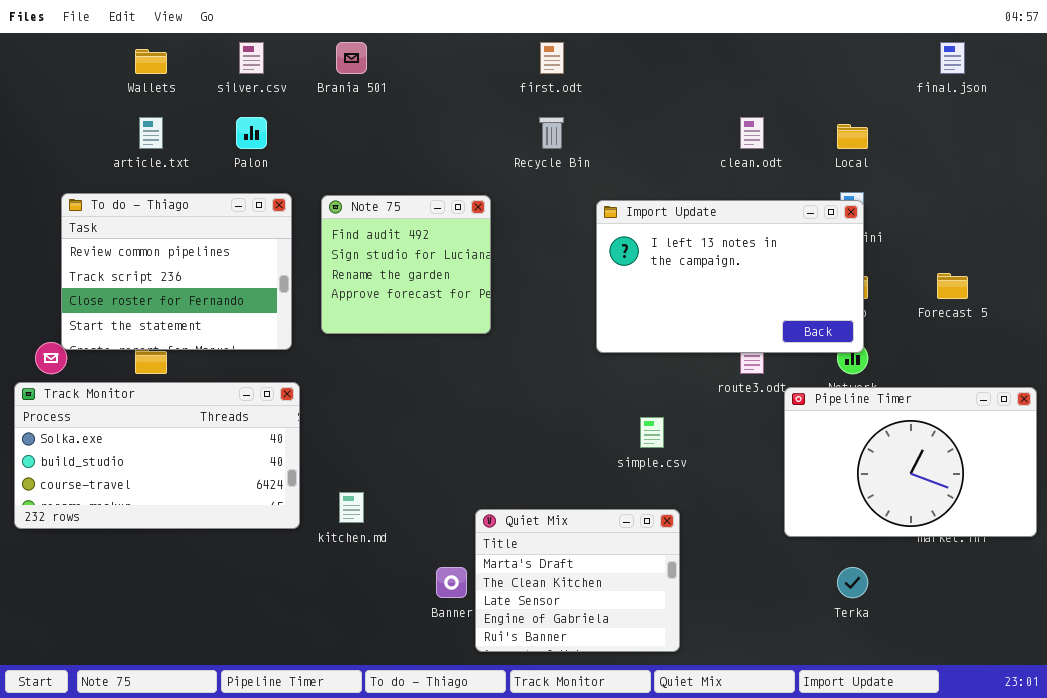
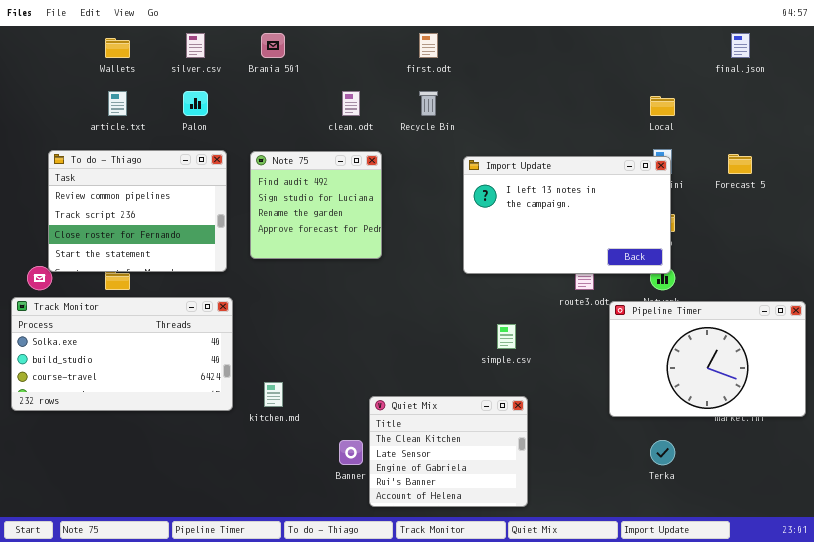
clean.odt: [740,117,764,149] -> [342,91,360,116], moved
Forecast 5: [937,273,968,299] -> [728,154,752,174], moved
Quiet Mix: [475,509,680,652] -> [369,396,528,507], scrolled down 1 row

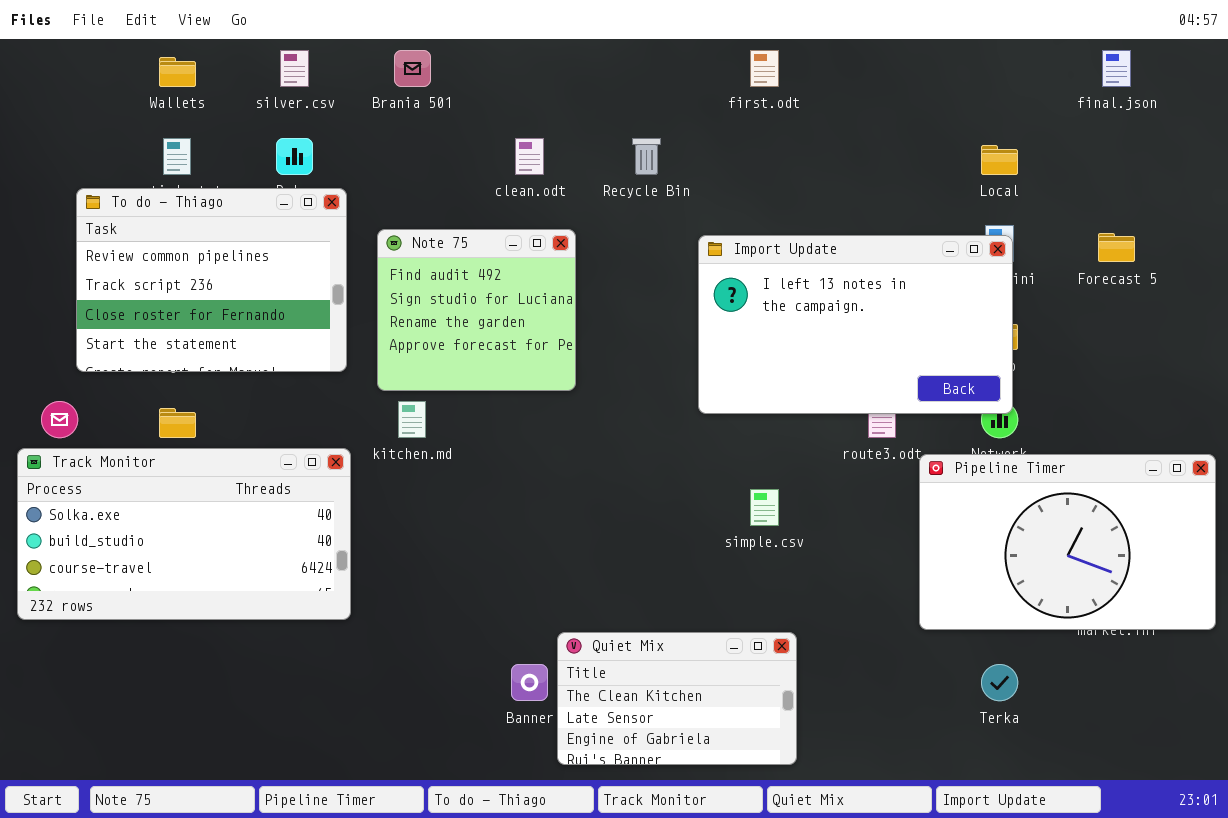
first.odt: [419,33,438,58] -> [750,50,779,87], moved
To do - Thiago: [48,150,227,272] -> [76,188,347,372], moved
kitchen.md: [264,382,283,407] -> [398,401,426,438], moved
Quiet Mix: [369,396,528,507] -> [557,632,797,765], resized

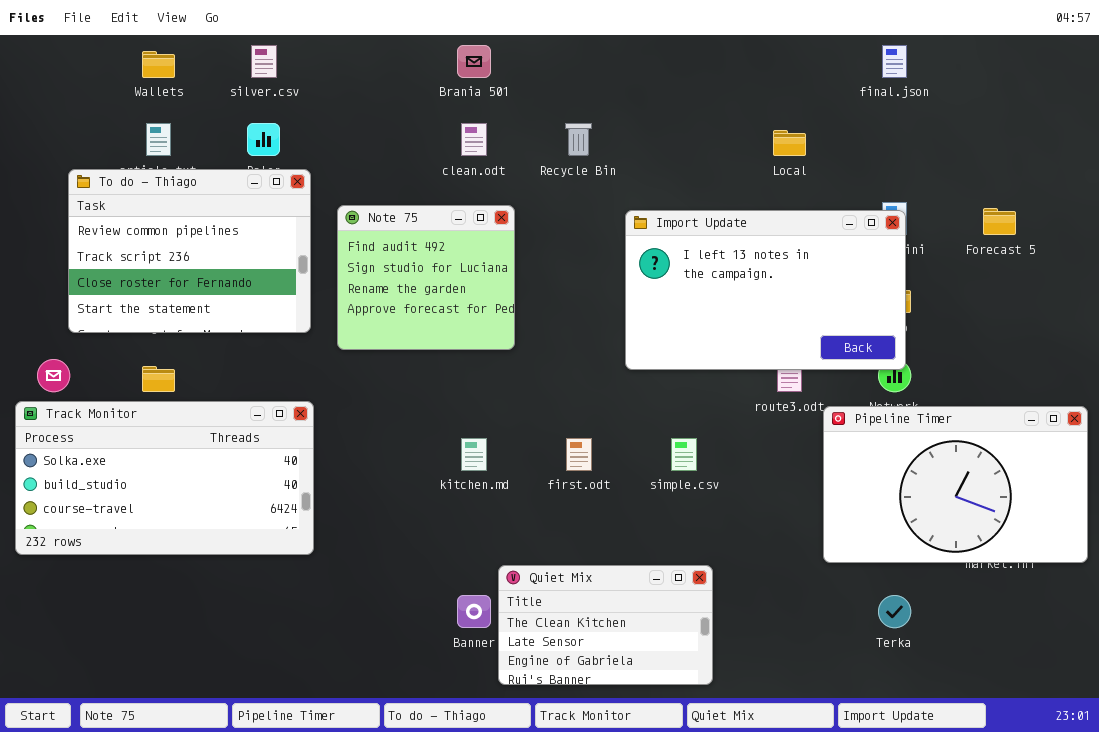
Brania 501: [394,50,431,87] -> [457,45,491,78], moved
first.odt: [750,50,779,87] -> [566,438,592,471], moved
final.json: [1102,50,1131,87] -> [882,45,907,78], moved
Local: [981,145,1018,175] -> [773,130,806,156], moved
kitchen.md: [398,401,426,438] -> [461,438,487,471], moved

